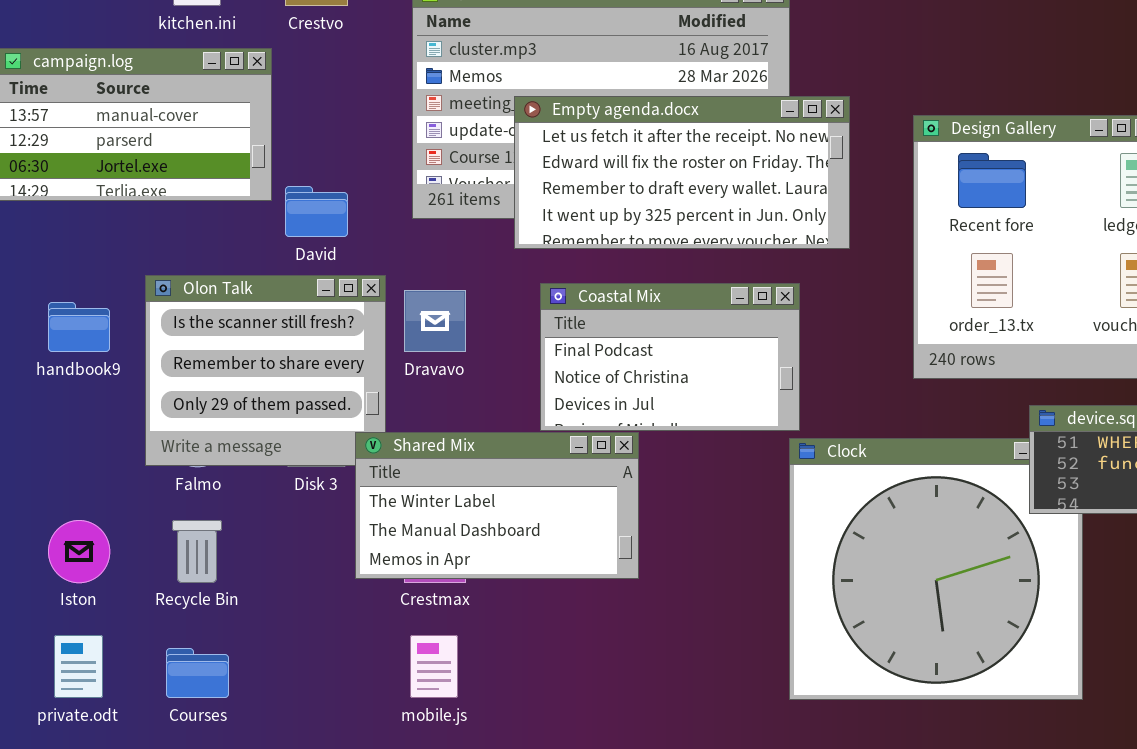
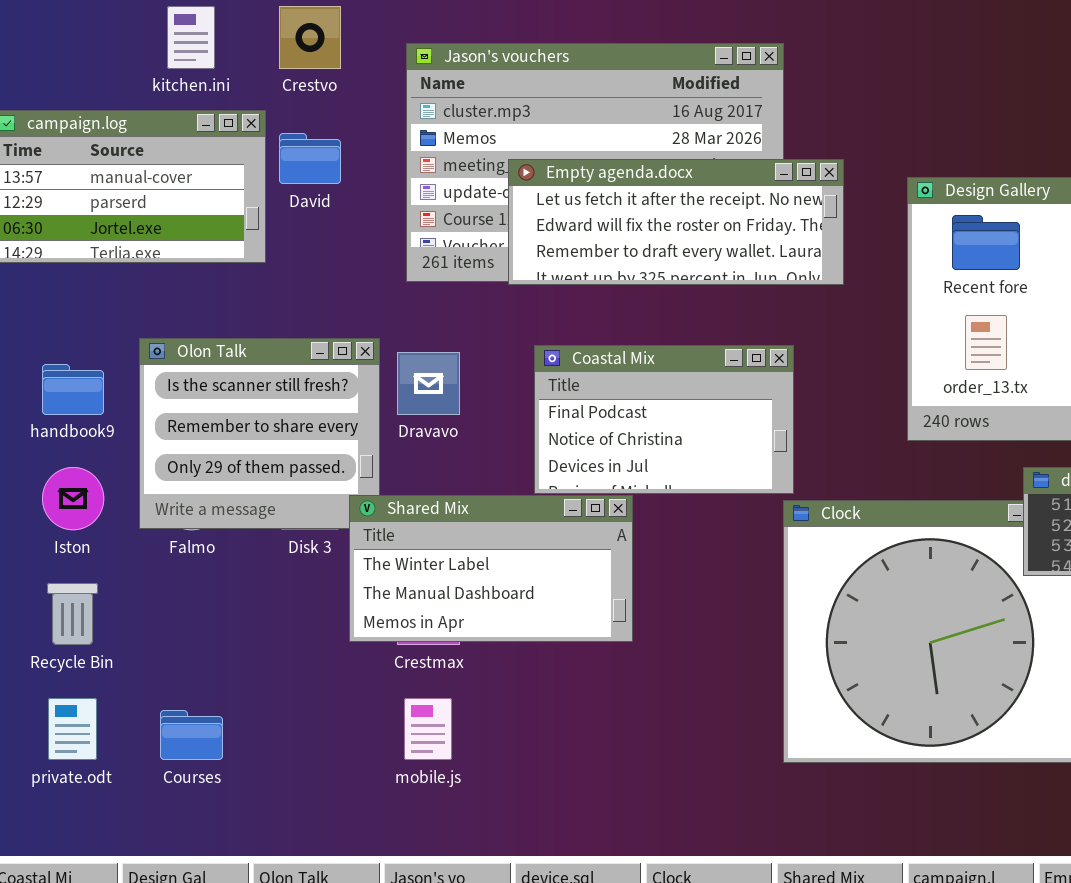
Empty agenda.docx: [514,96,850,249] -> [508,159,844,285], resized
David: [285,186,348,237] -> [279,133,341,184], moved
Iston: [48,520,110,583] -> [42,467,104,530], moved
Recycle Bin: [172,520,222,583] -> [47,583,98,645], moved

